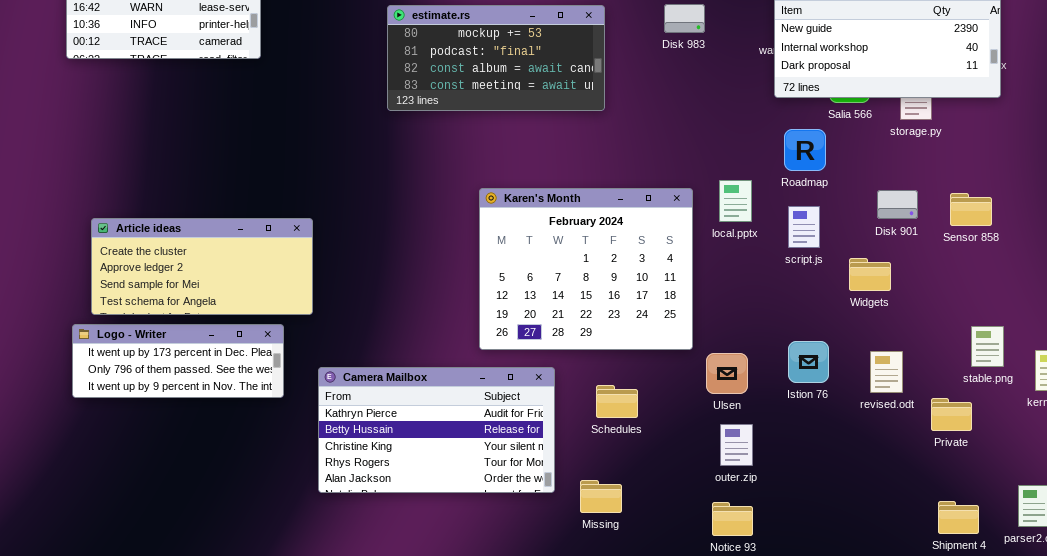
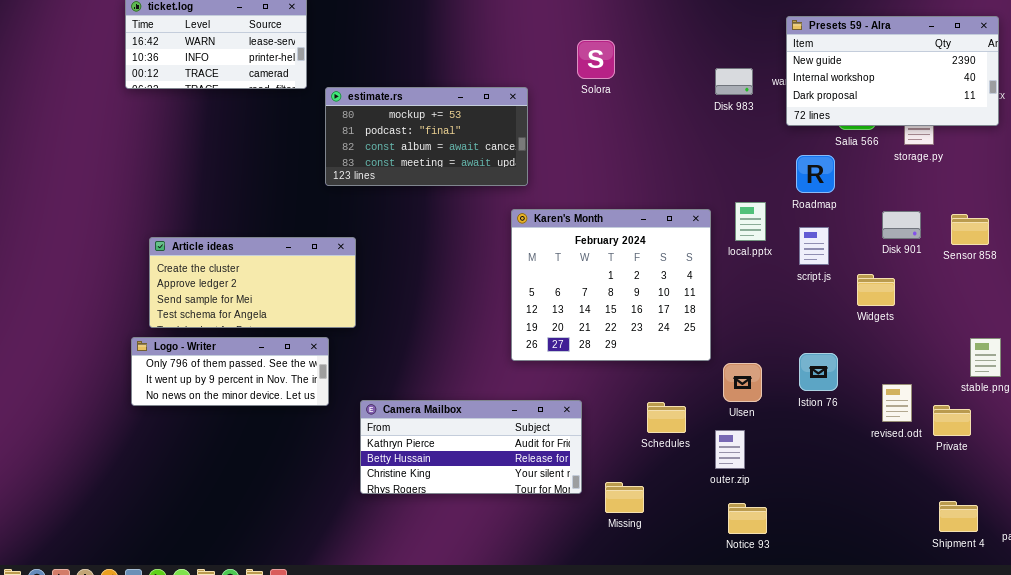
Disk 983: [664,4,705,33] -> [715,68,753,95], moved
estimate.rs: [387,5,605,111] -> [325,87,528,186], moved
Logo - Writer: [72,324,284,398] -> [131,337,329,406], scrolled down 1 row
revised.odt: [870,351,903,393] -> [882,384,912,422], moved
Camera Mailbox: [318,367,555,493] -> [360,400,582,494], resized
Schedules: [596,385,638,418] -> [647,402,686,433], moved
outer.zip: [720,424,753,466] -> [715,430,745,469], moved

